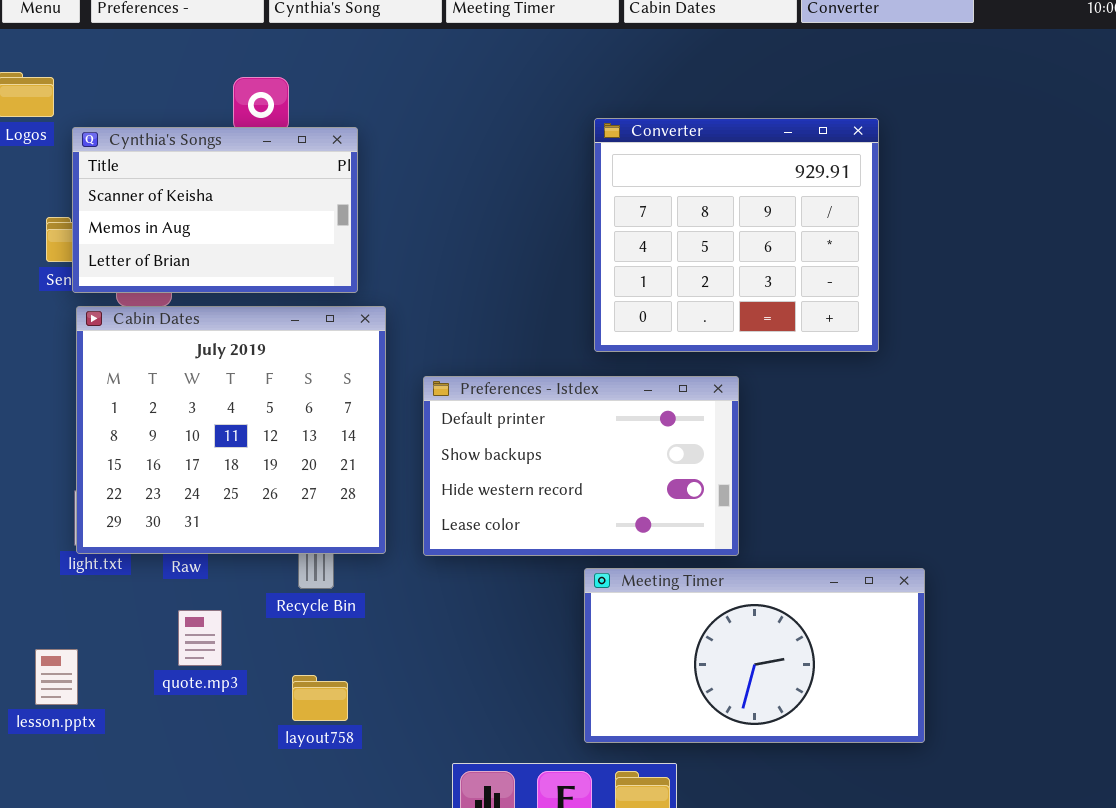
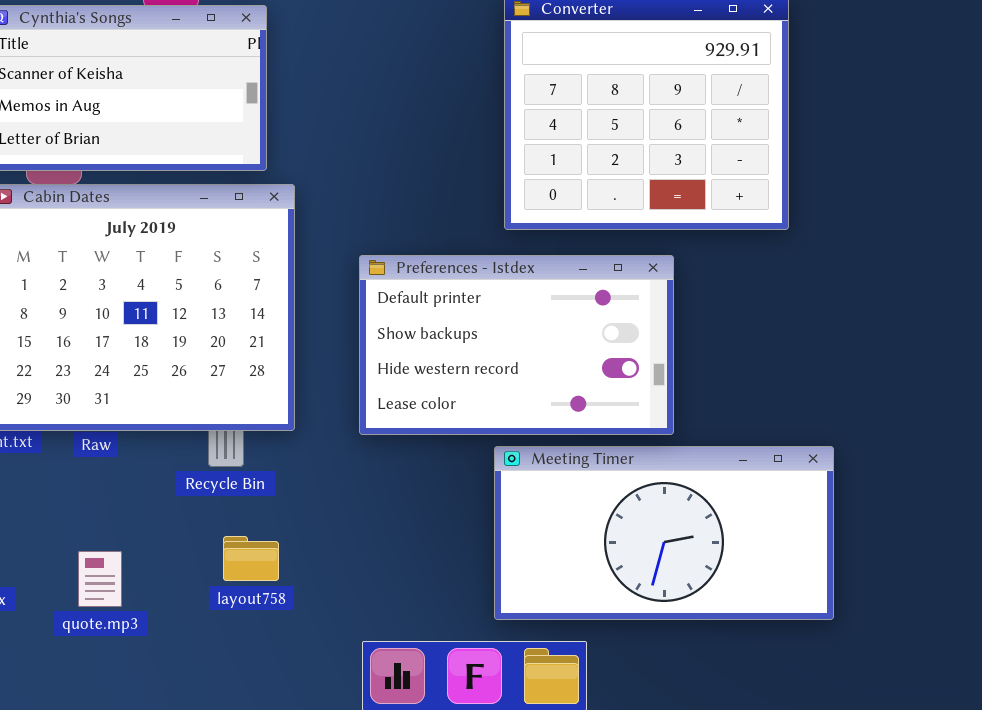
Preferences - Istdex: [423,376,739,556] -> [359,255,674,435], moved
quote.mp3: [178,610,222,666] -> [78,551,122,607], moved
layout758: [292,675,348,721] -> [223,536,279,581], moved

